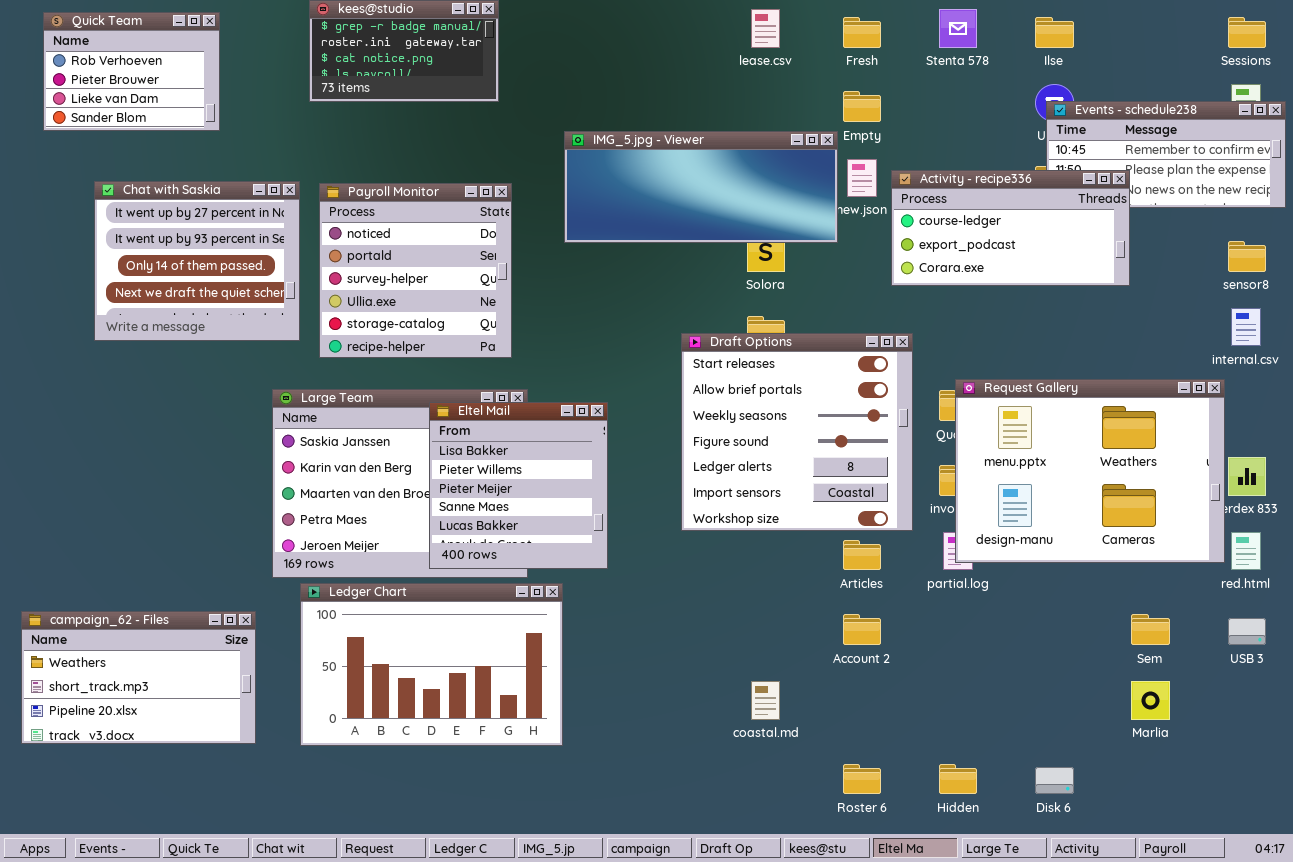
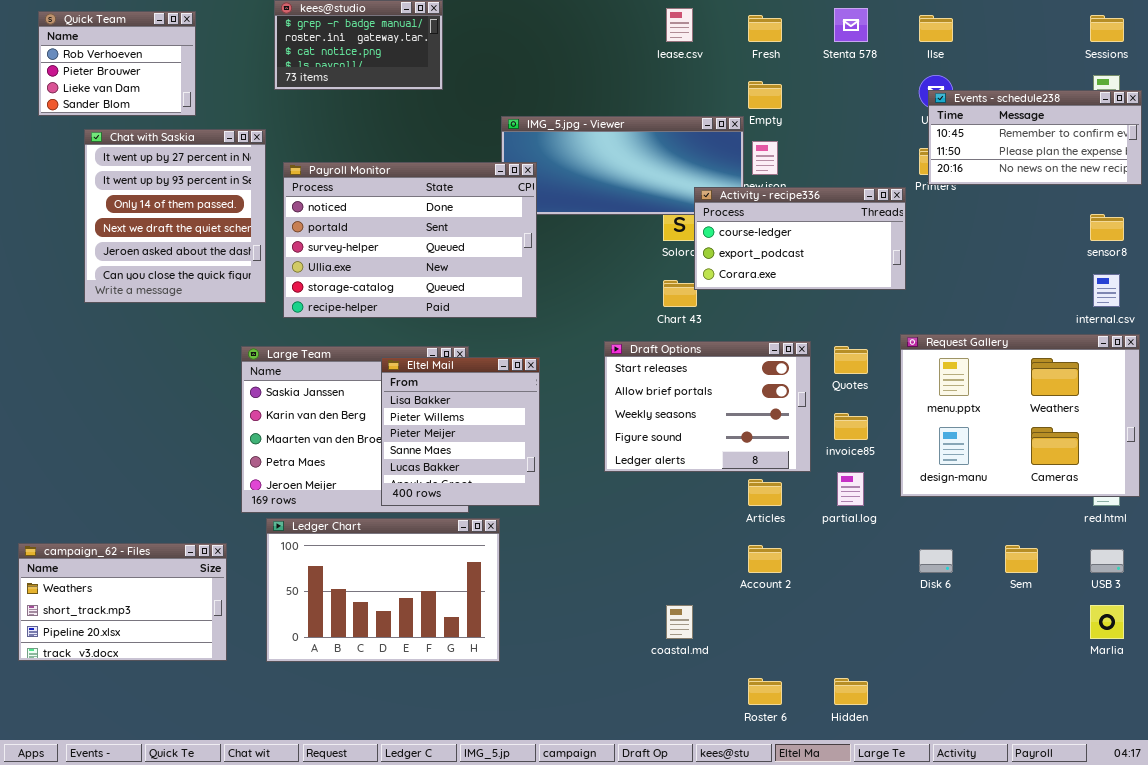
Activity - recipe336: [891,170,1130,286] -> [694,187,906,290], moved
Chat with Saskia: [94,181,300,341] -> [84,129,266,303], resized
Payroll Monitor: [319,183,512,358] -> [283,162,537,318], resized
Draft Options: [681,333,913,531] -> [604,341,811,472], resized
Request Gallery: [955,379,1225,563] -> [900,334,1140,497], moved
Marlia: [1131,681,1170,720] -> [1090,605,1124,639], moved
Disk 6: [1035,767,1074,794] -> [919,549,953,573], moved

